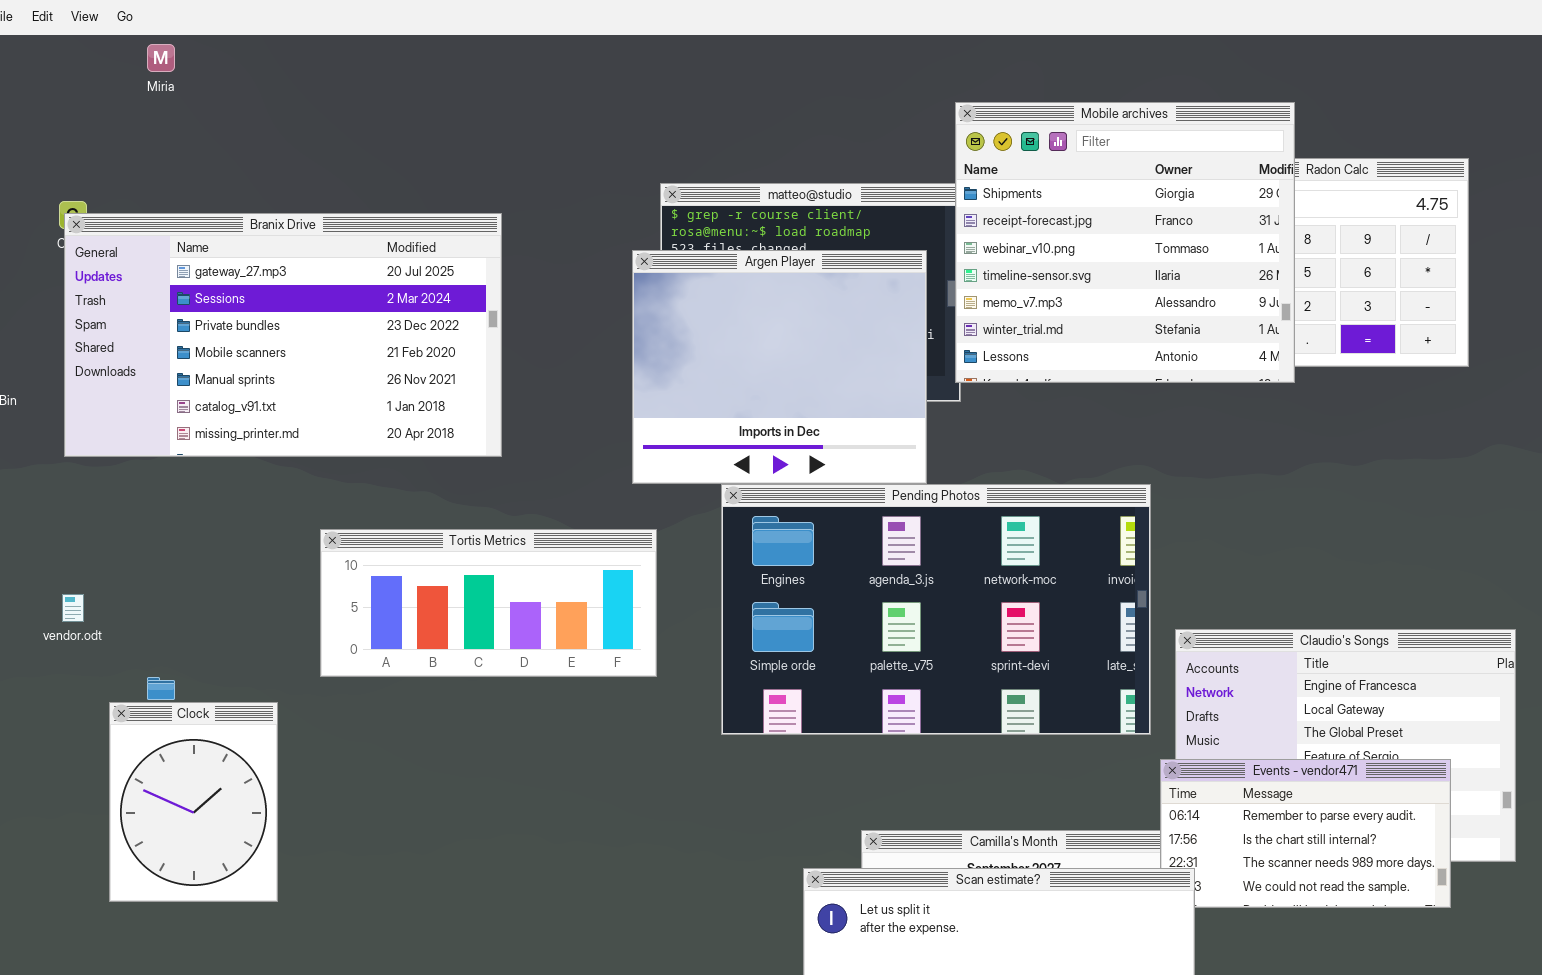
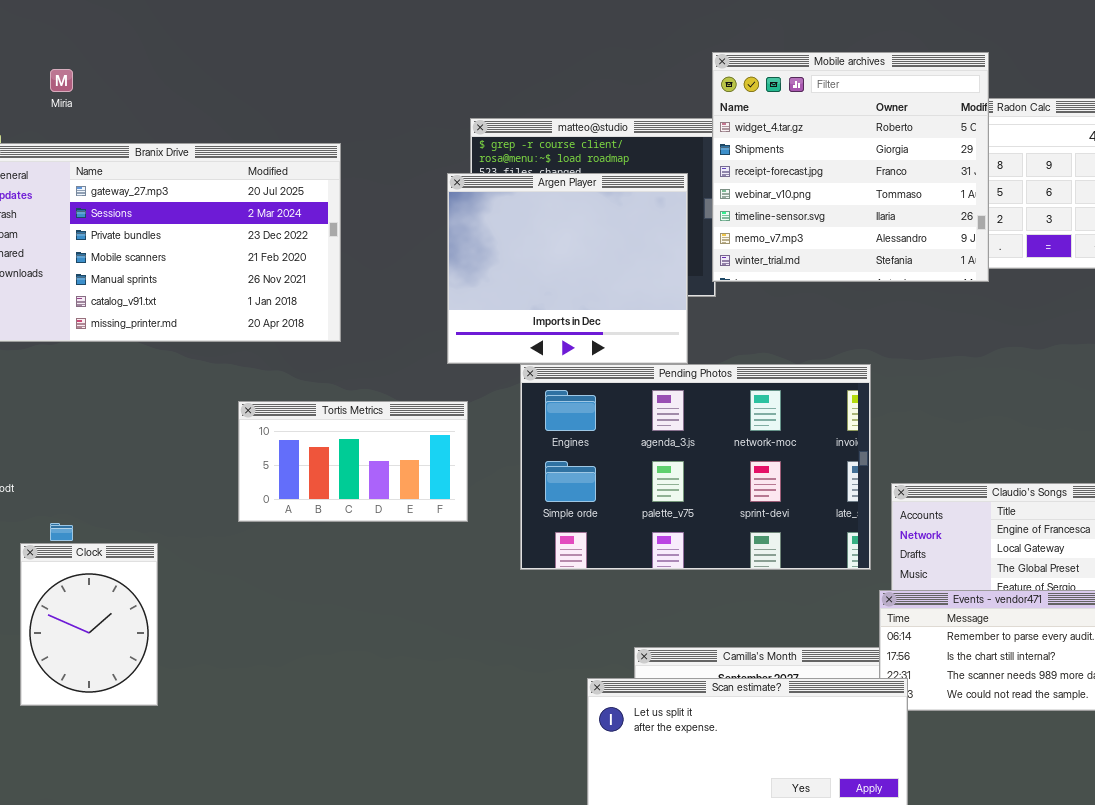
Miria: [147,44,175,72] -> [50,69,73,92], moved
Mobile archives: [955,102,1295,383] -> [712,52,989,282], scrolled up 1 row
Tortis Metrics: [320,529,657,677] -> [238,401,468,522], resized

